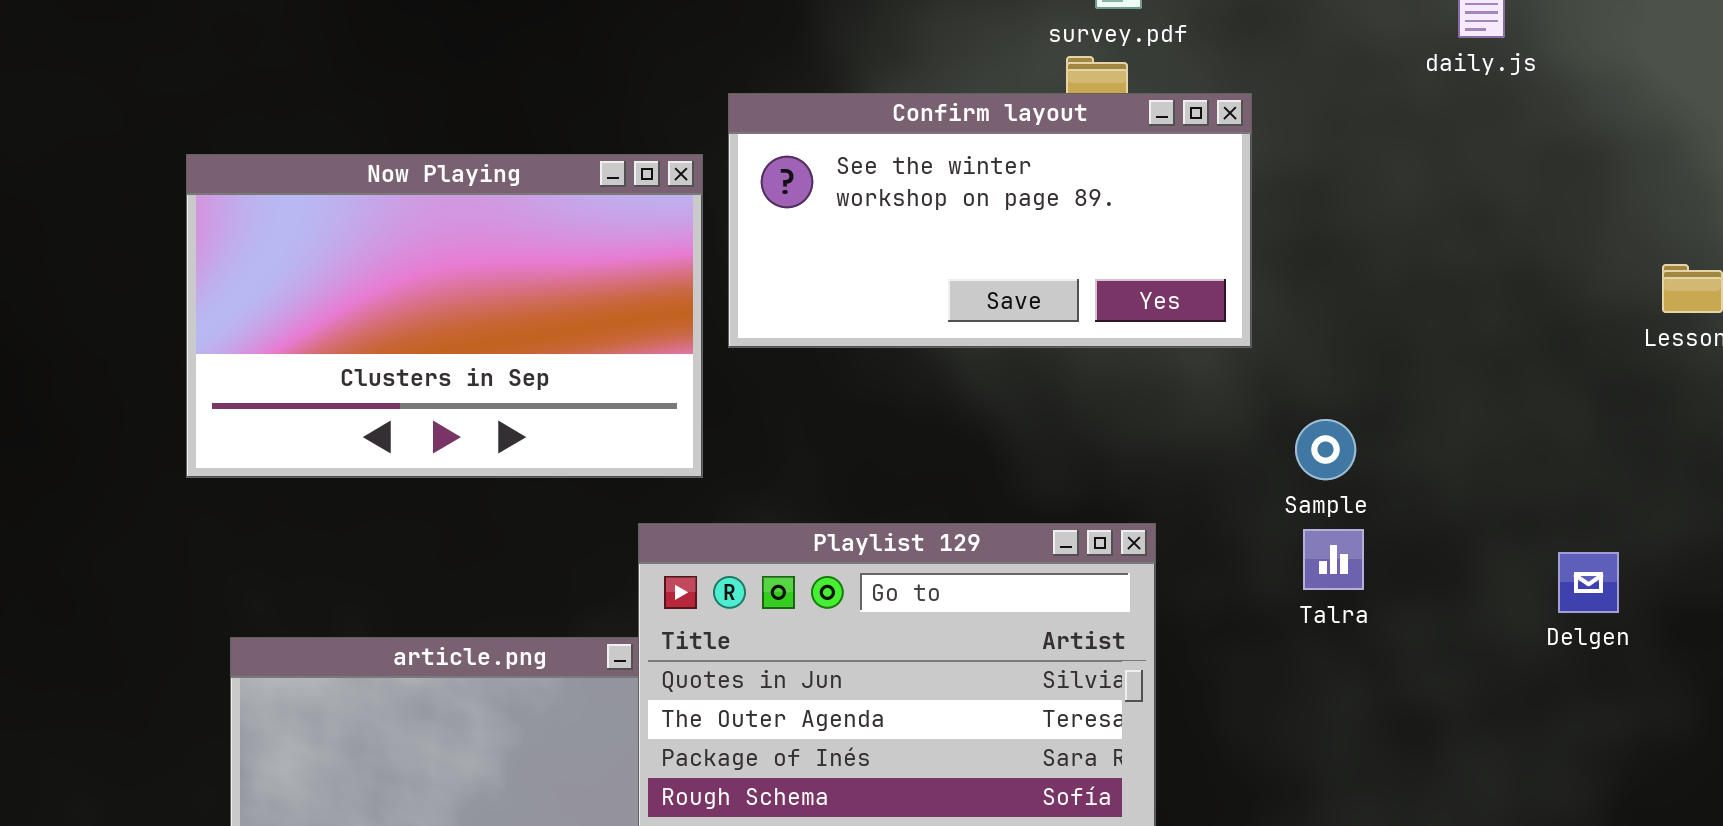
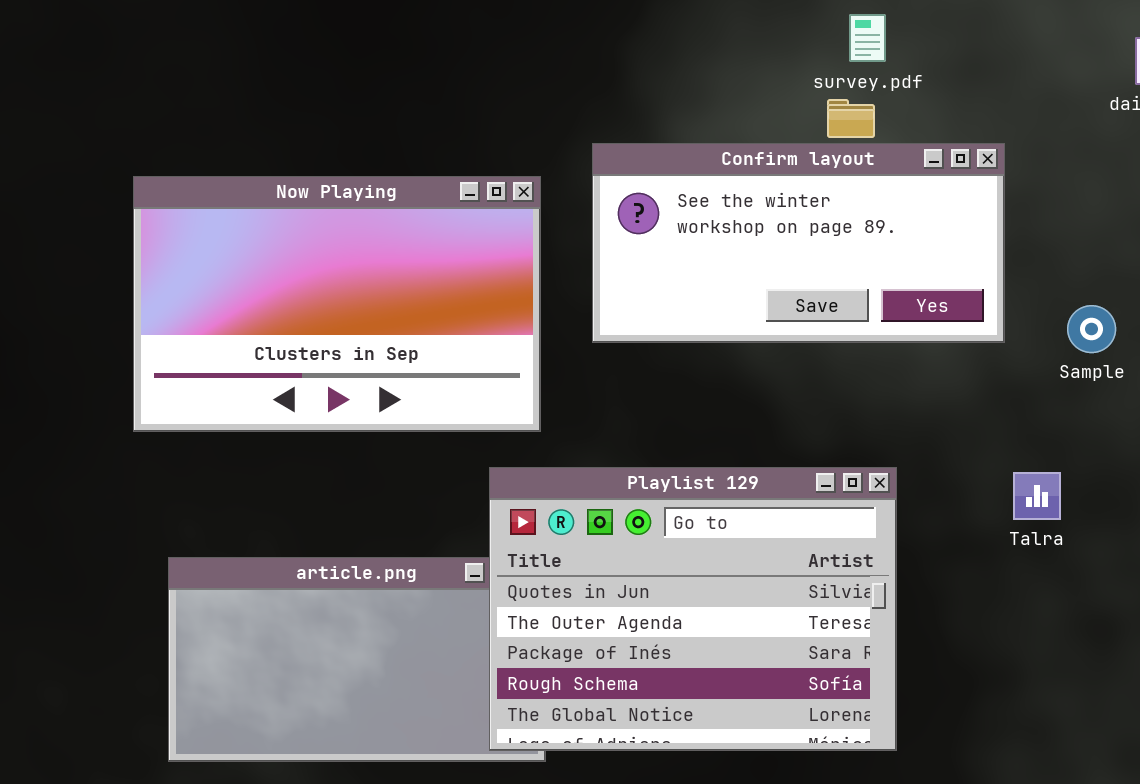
Confirm layout: [728,93,1252,348] -> [592,143,1005,343], moved
Sample: [1295,419,1356,480] -> [1067,305,1116,353], moved

